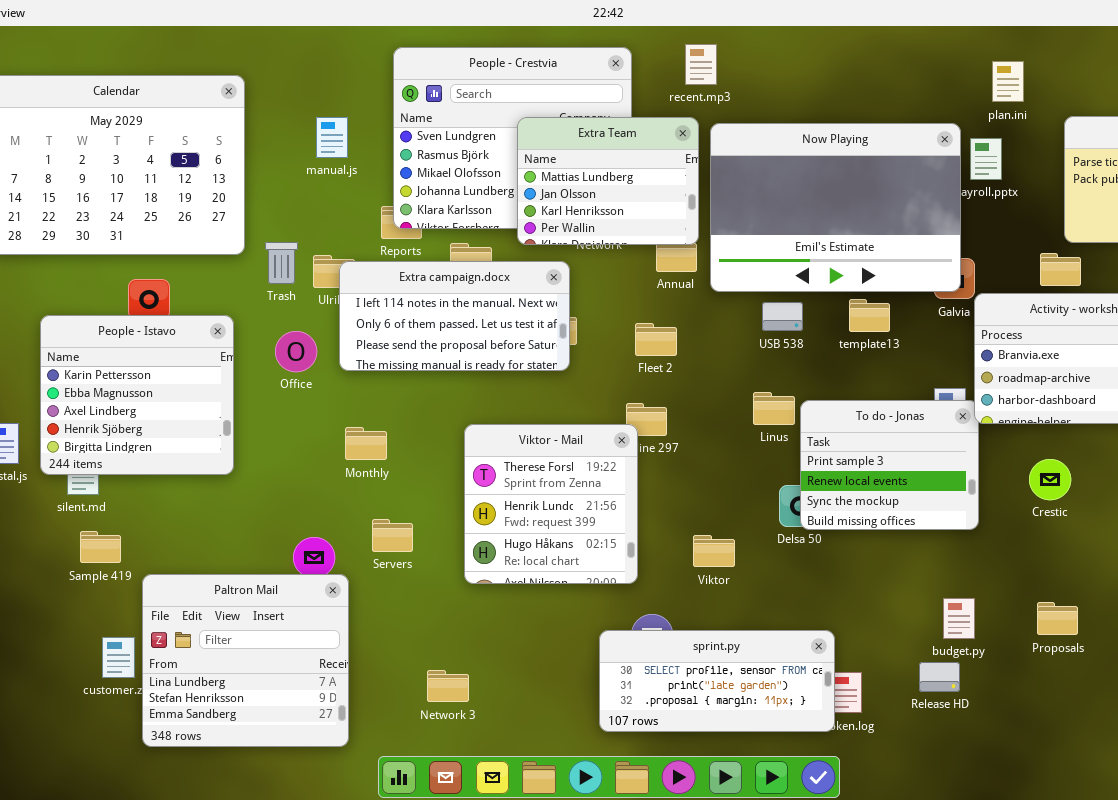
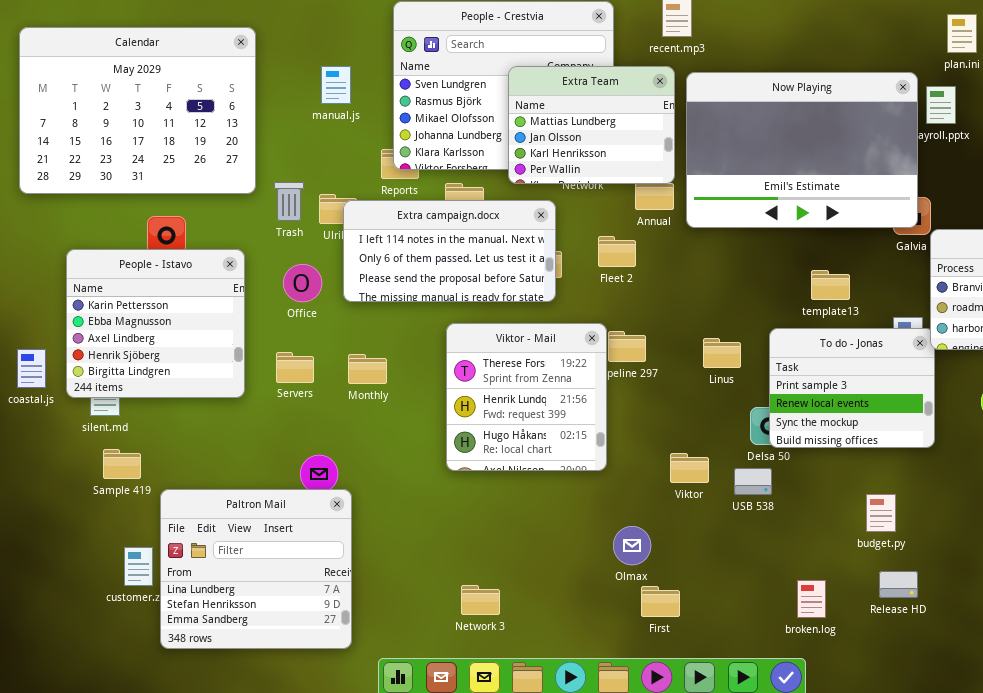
template13: [849,299,890,332] -> [811,270,850,300], moved
USB 538: [762,302,803,331] -> [734,468,772,495], moved
Fleet 2: [635,323,677,356] -> [598,236,636,267], moved
Linus: [753,392,795,425] -> [703,338,741,368], moved
Viktor - Mail: [464,424,638,584] -> [446,323,607,471], moved
Servers: [372,519,413,552] -> [276,352,314,383], moved
budget.py: [943,598,975,639] -> [866,494,896,532], moved
sprint.py: [599,630,835,732] -> none, closed
Network 3: [427,670,469,702] -> [461,585,500,615], moved

